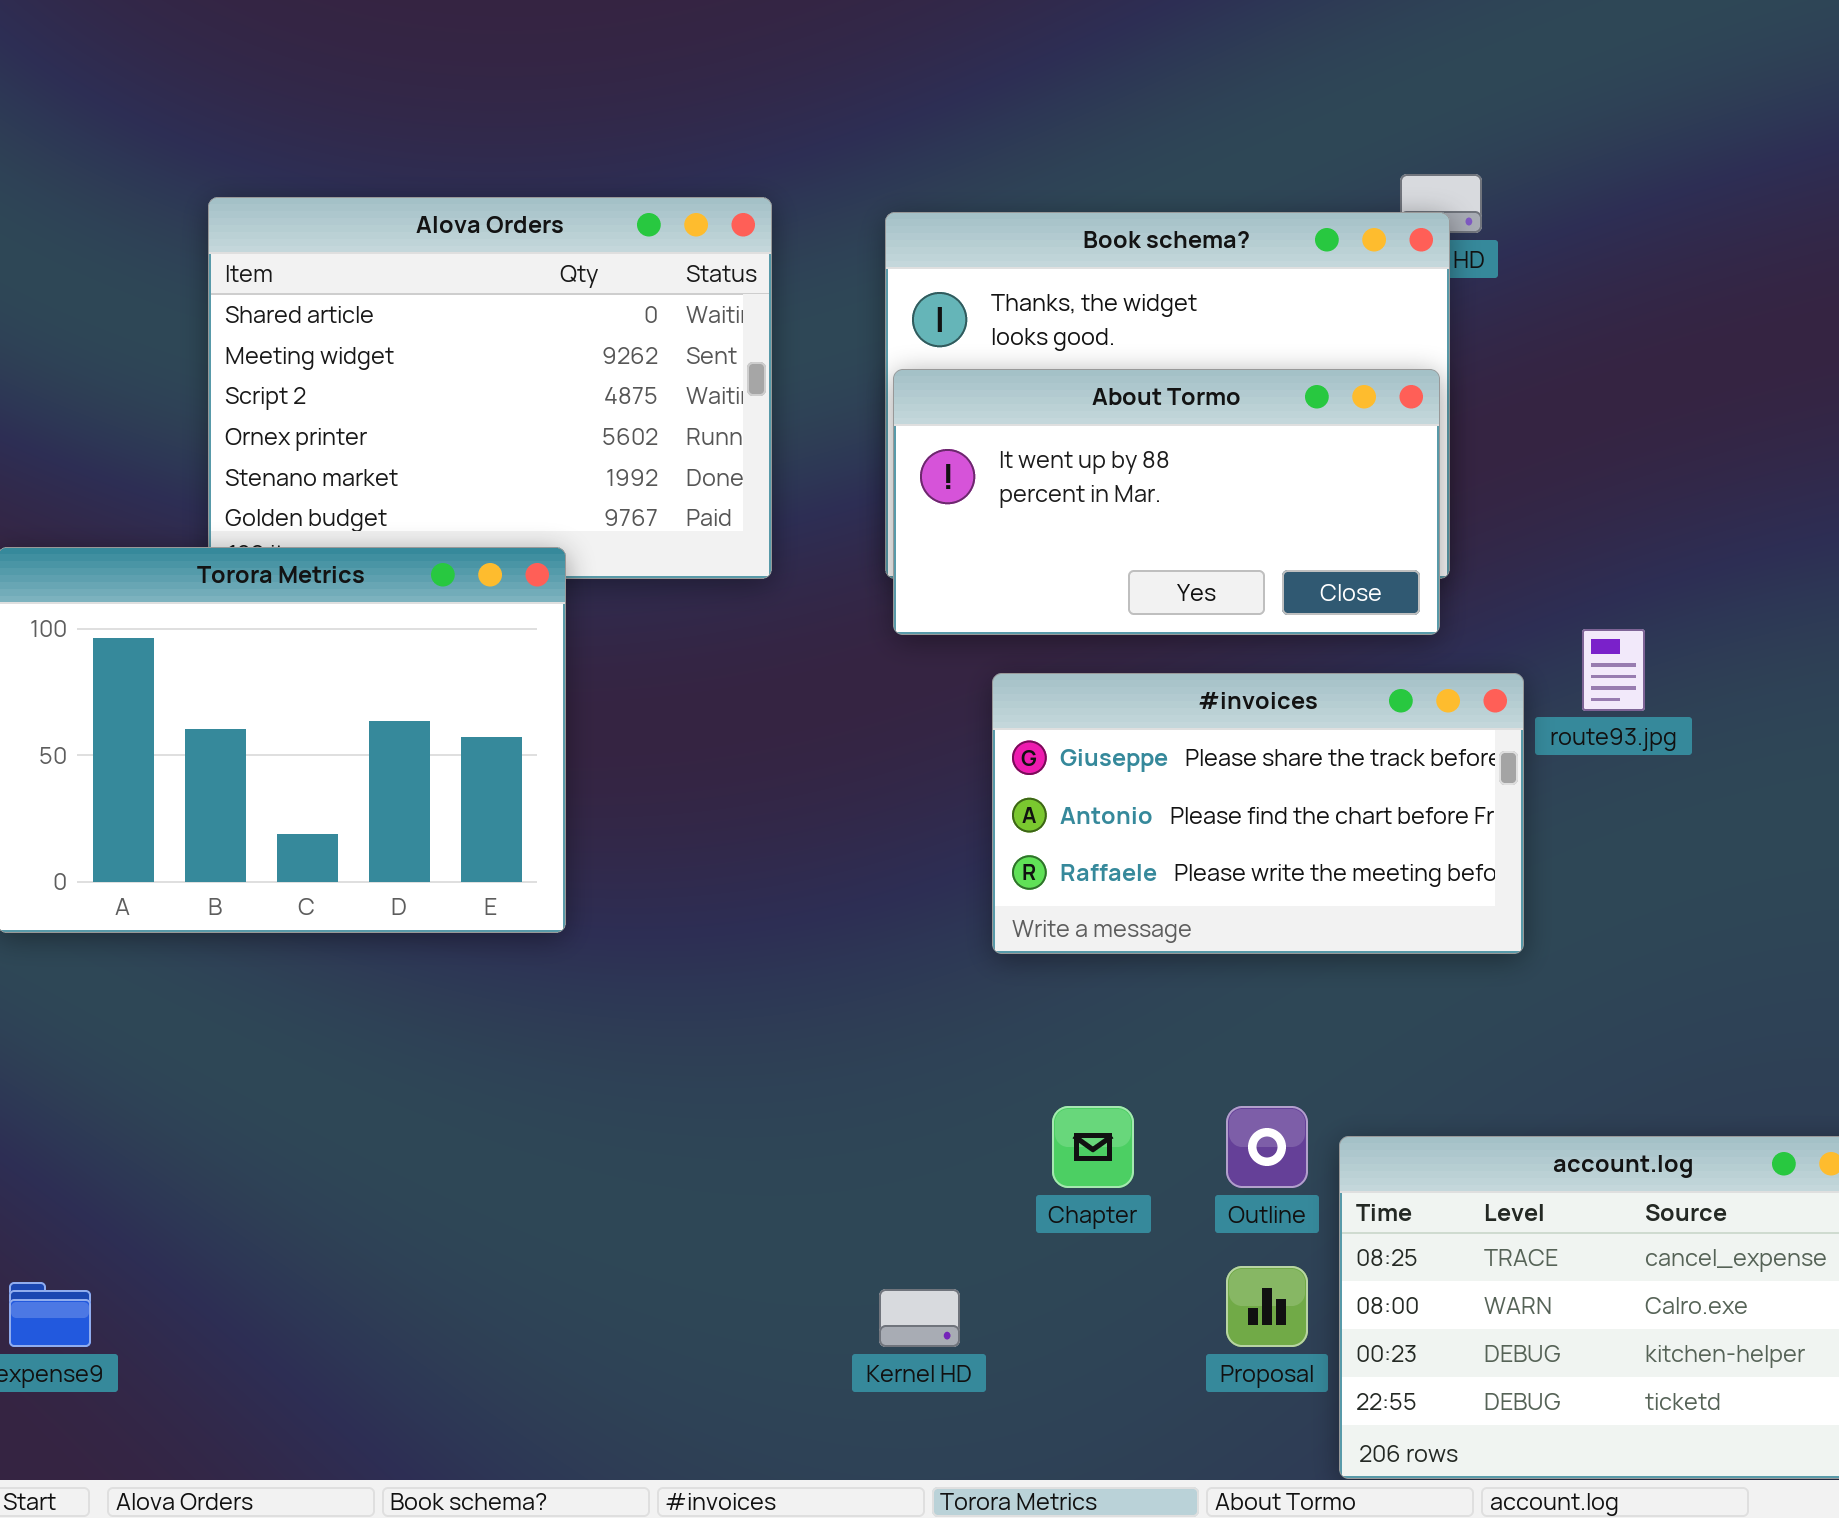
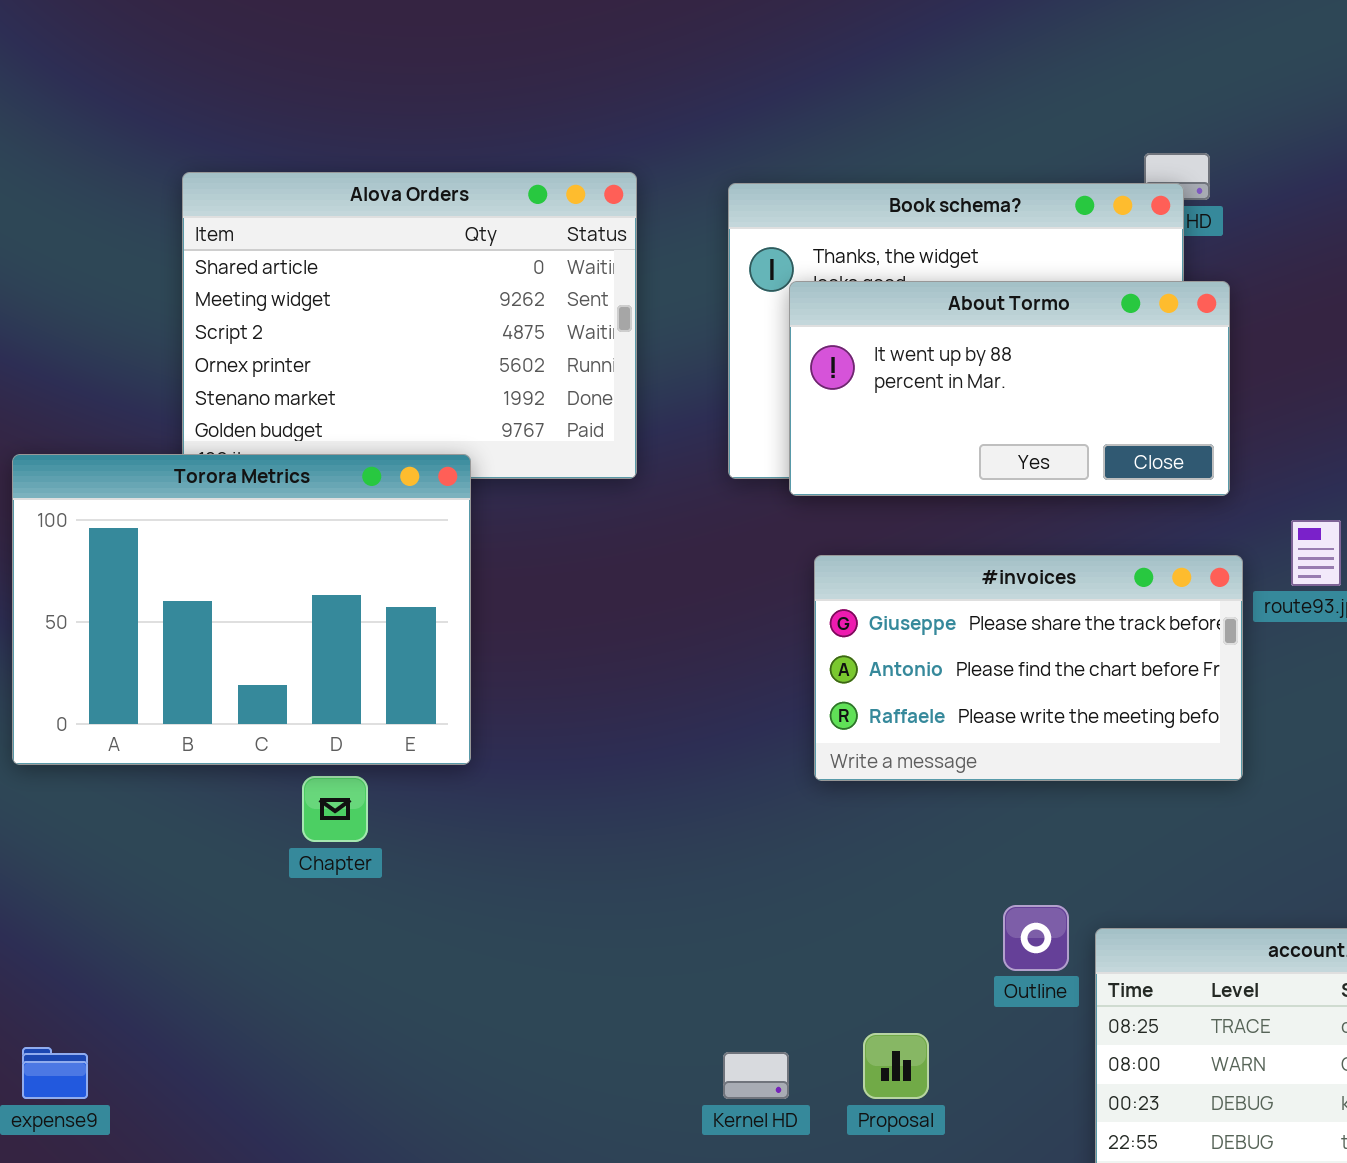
About Tormo: [893,369,1440,635] -> [789,281,1230,496], moved
Chapter: [1052,1106,1134,1188] -> [302,776,368,842], moved
Proposal: [1226,1266,1308,1347] -> [863,1033,929,1099], moved

